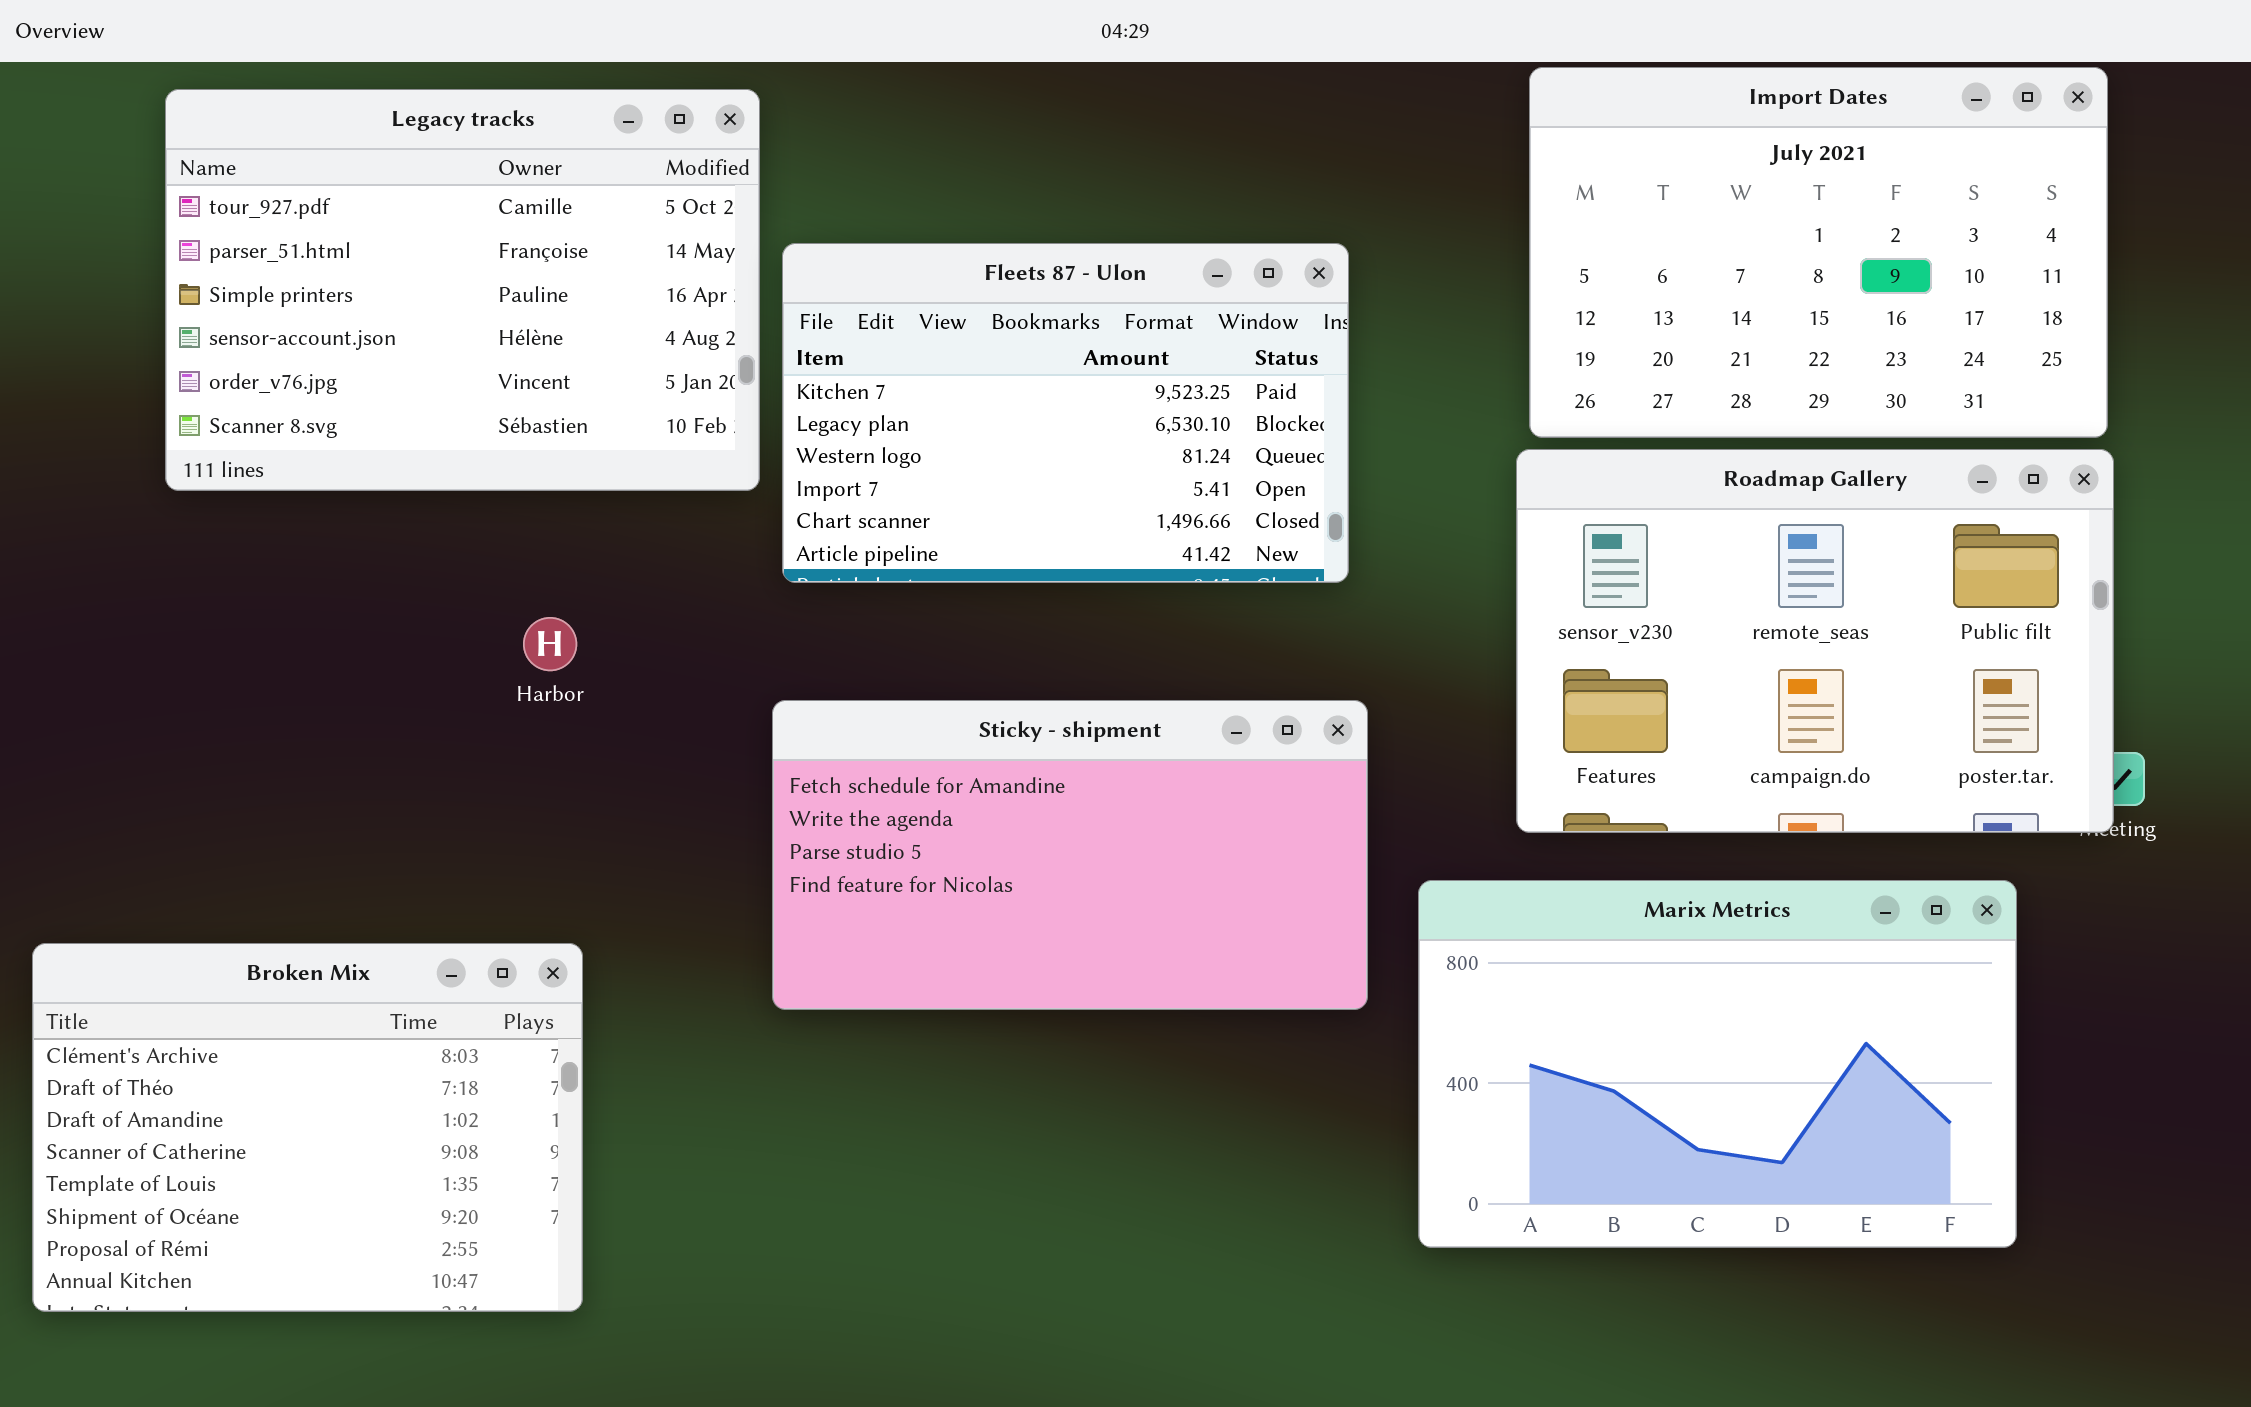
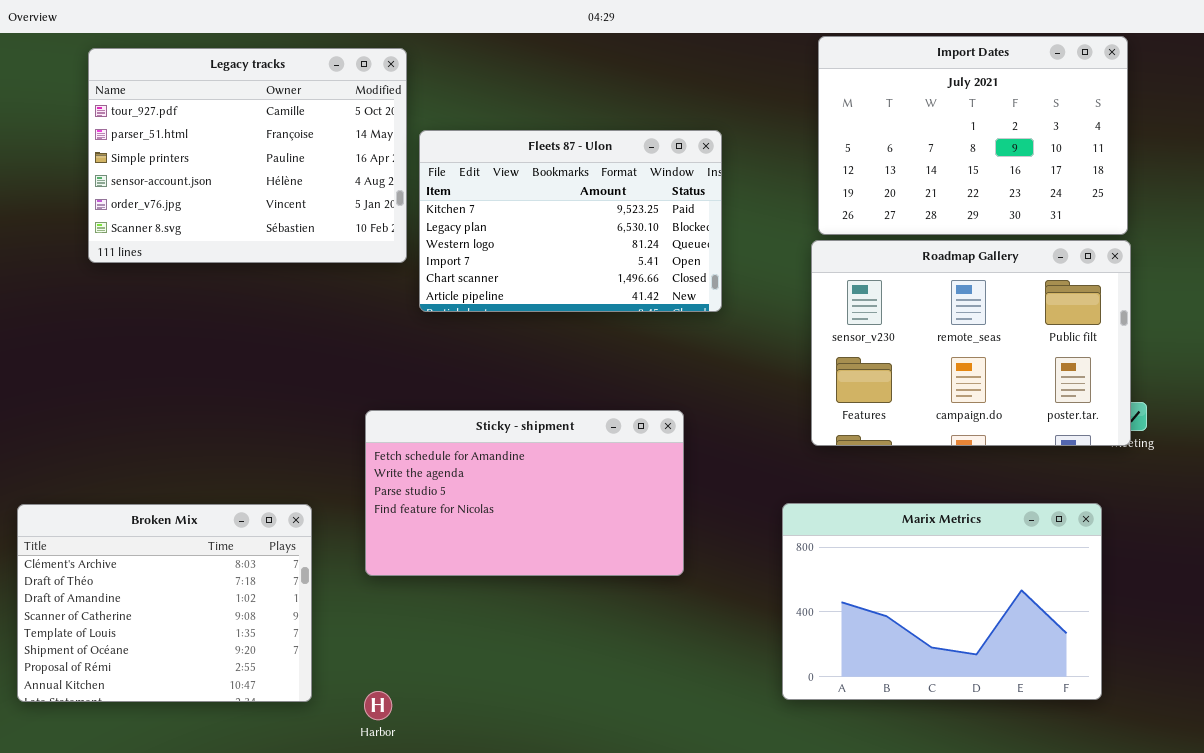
Harbor: [523,617,577,671] -> [364,691,392,720], moved
Sticky - shipment: [772,700,1368,1010] -> [365,410,684,576], moved
Marix Metrics: [1418,880,2017,1248] -> [782,503,1102,700], moved

